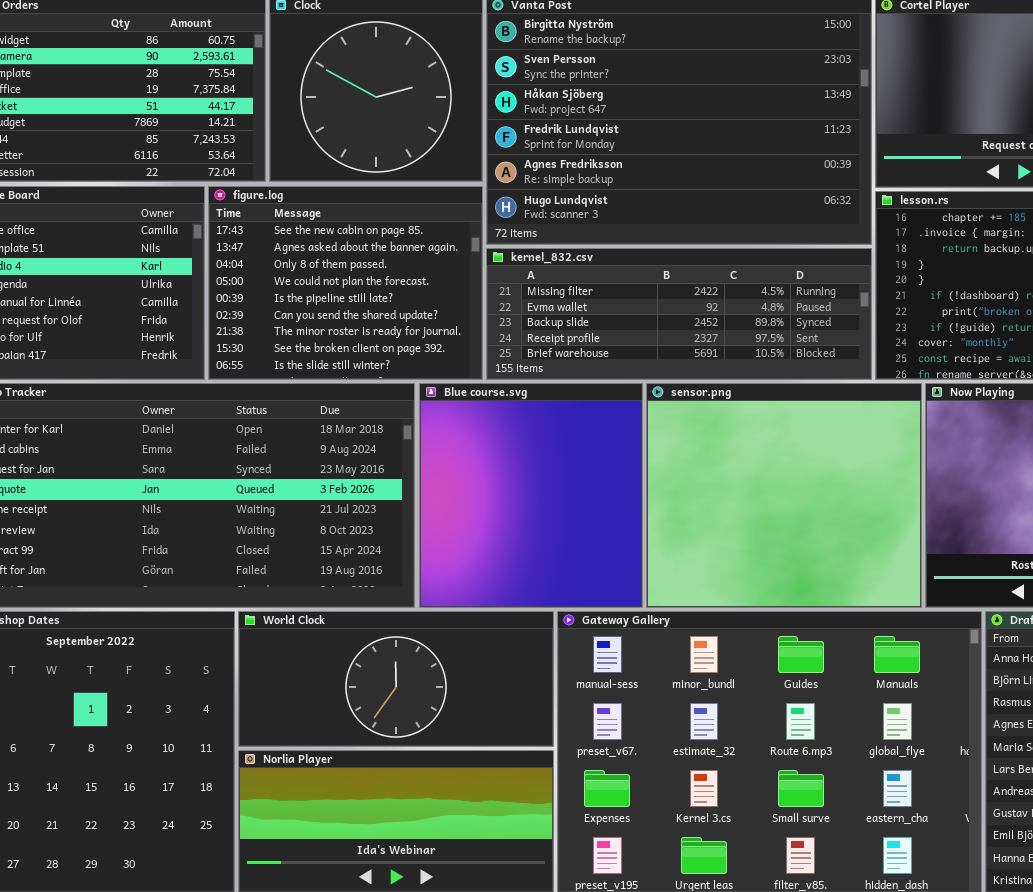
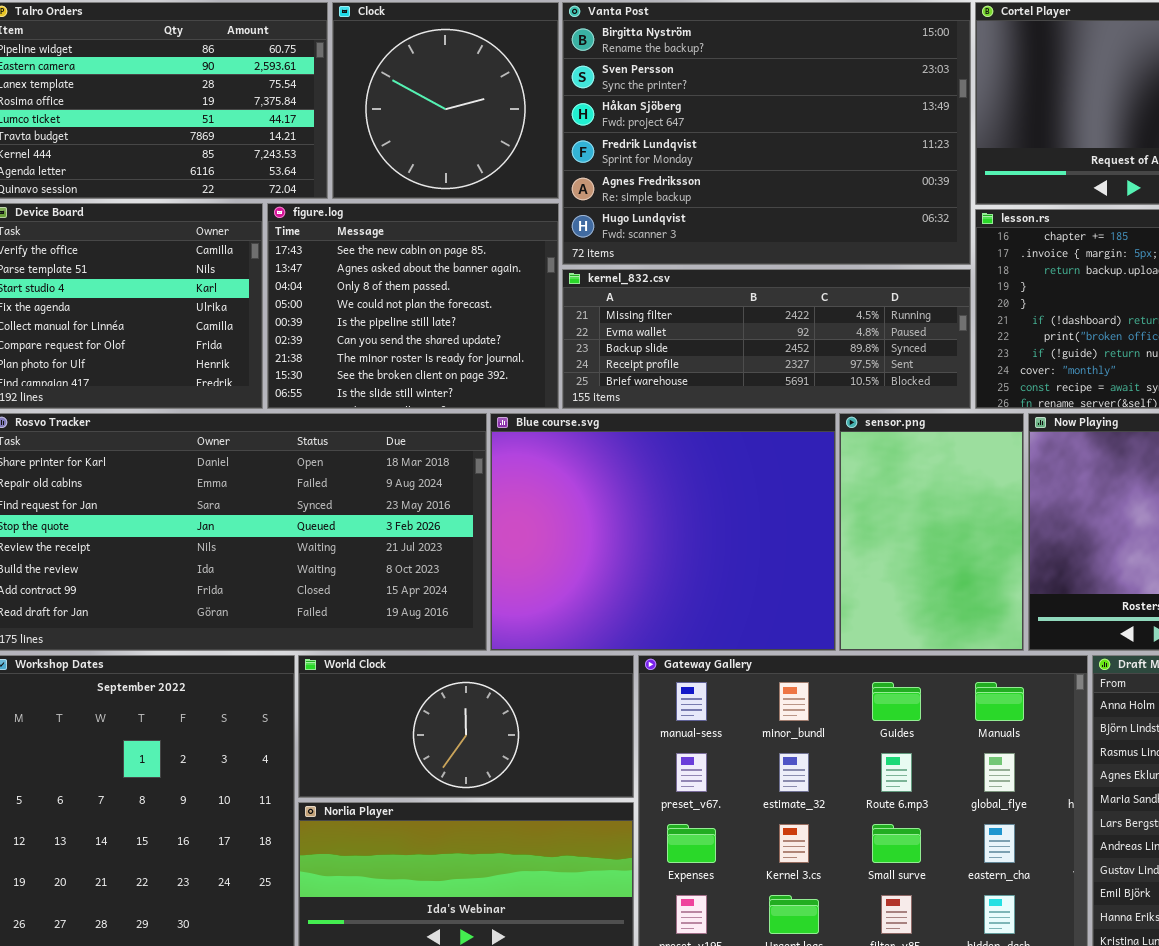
Blue course.svg: [419,383,643,608] -> [490,413,836,651], resized
sensor.png: [646,383,922,608] -> [839,413,1024,651], resized

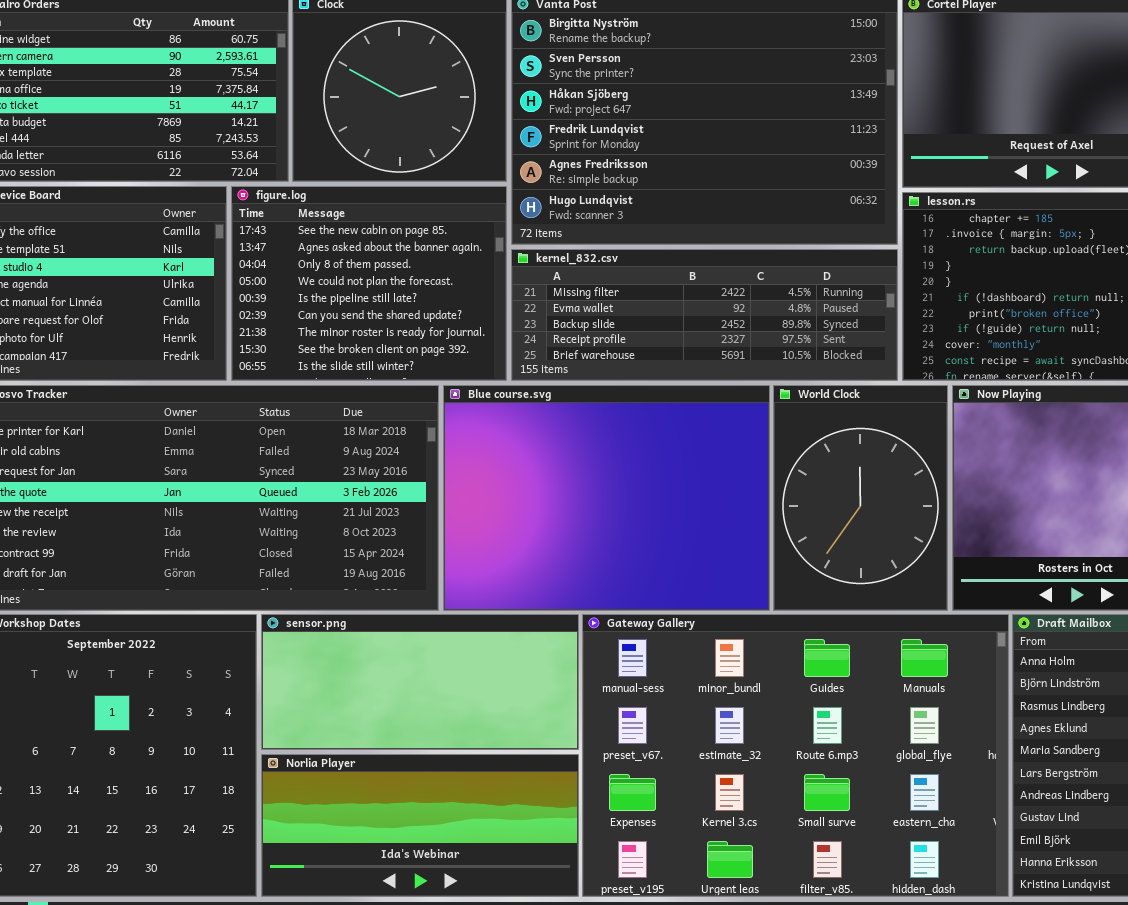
sensor.png: [839,413,1024,651] -> [261,614,579,750], moved, resized
World Clock: [298,655,634,798] -> [773,385,948,611], moved, resized

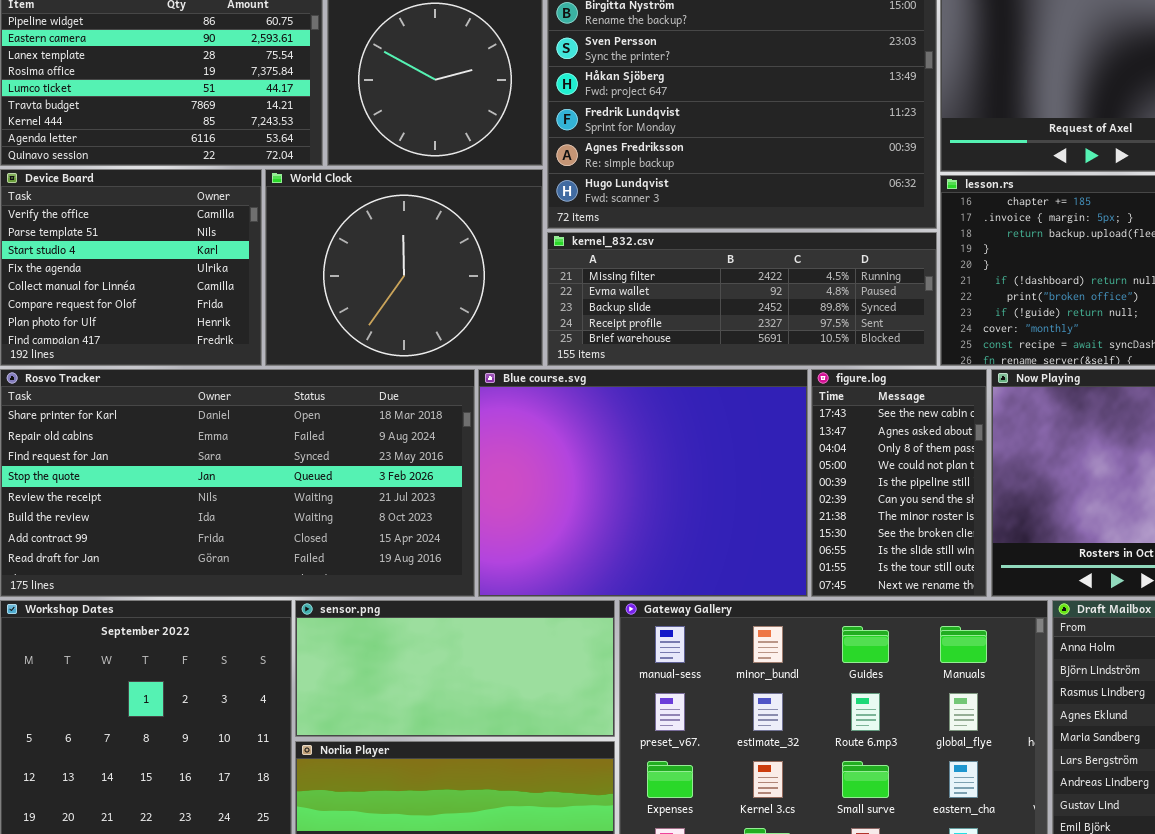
figure.log: [231,186,507,381] -> [811,369,987,597], moved, resized
World Clock: [773,385,948,611] -> [265,169,543,366], moved, resized

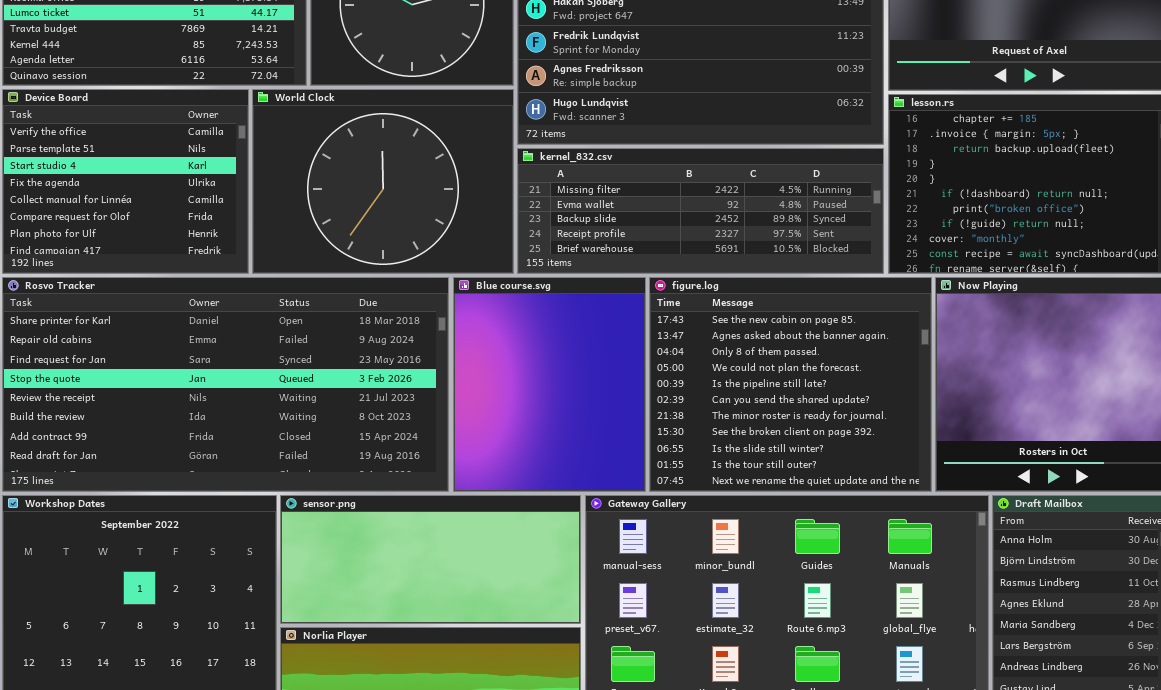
Blue course.svg: [478,369,808,597] -> [453,277,646,492], resized
figure.log: [811,369,987,597] -> [649,277,932,492], resized

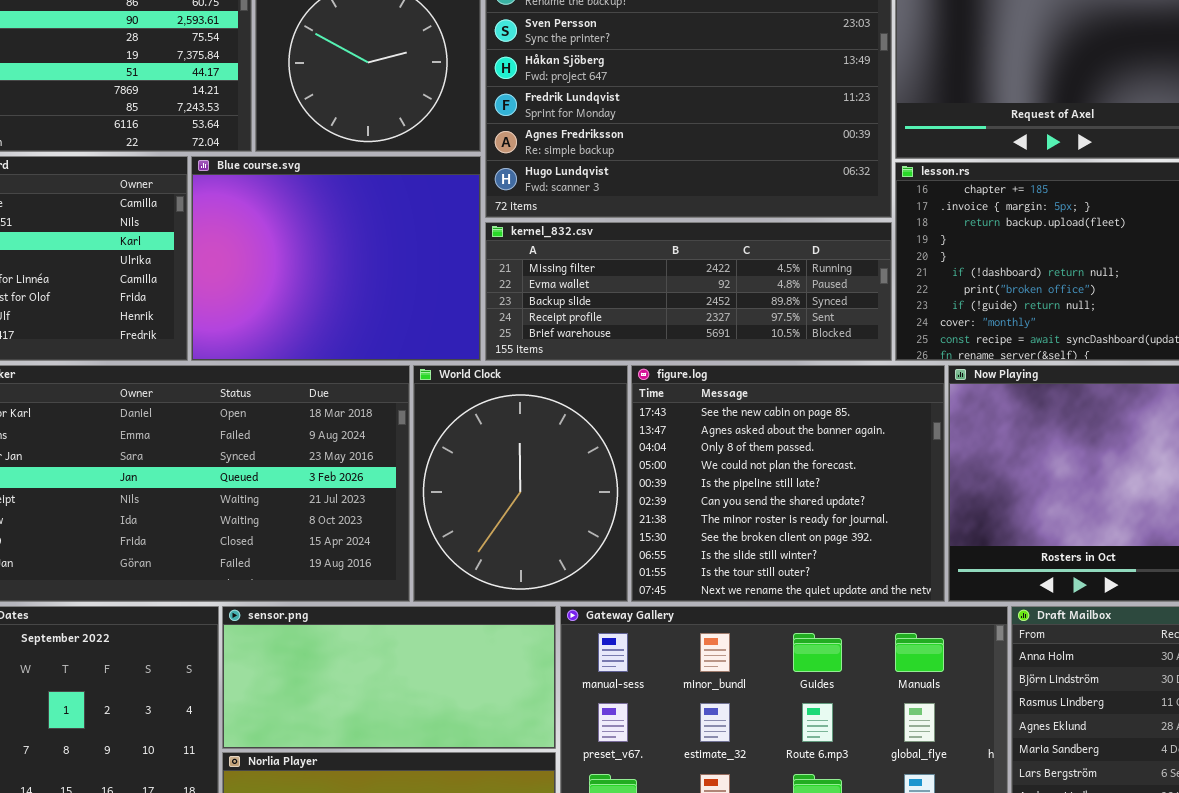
World Clock: [252,89,514,274] -> [413,365,628,602], moved, resized
Blue course.svg: [453,277,646,492] -> [191,156,481,361], moved, resized

